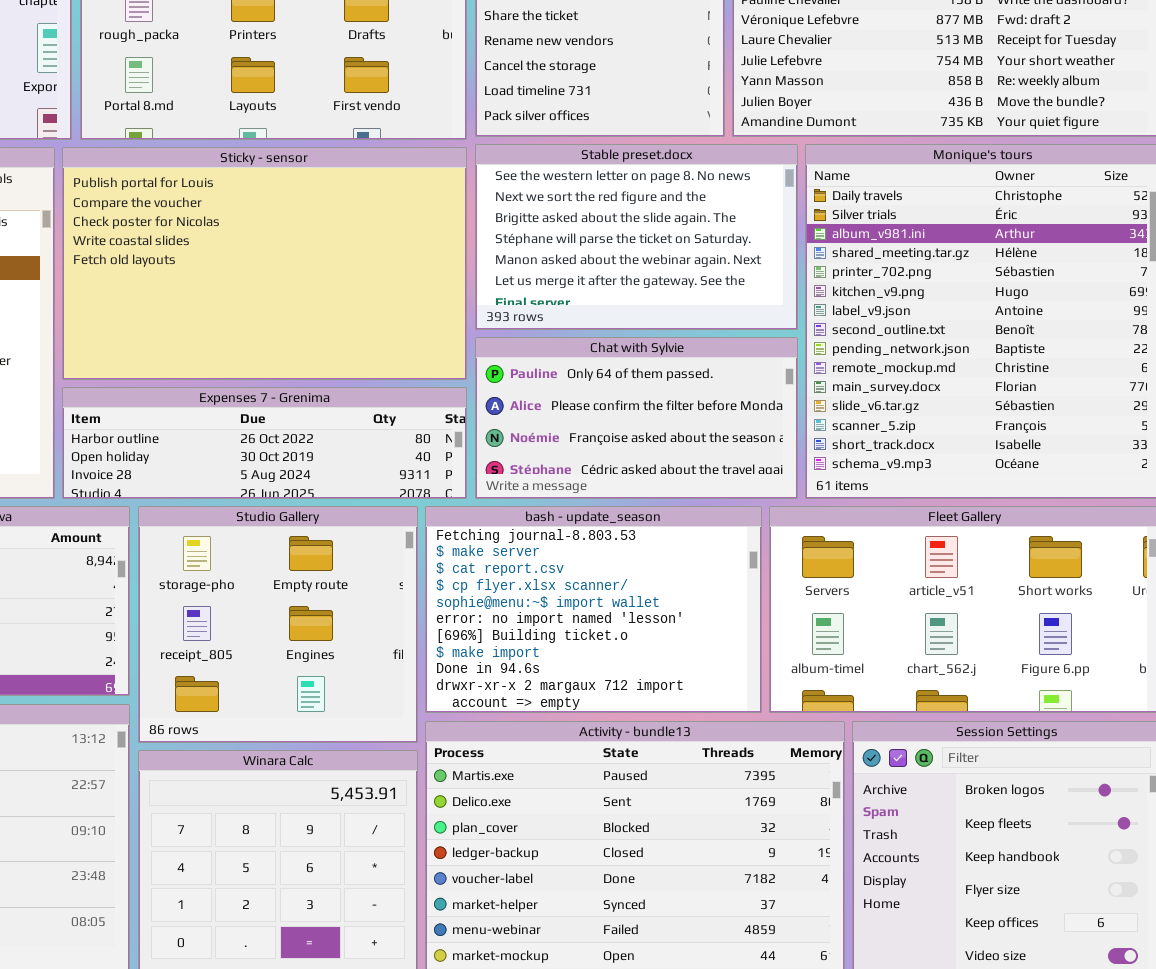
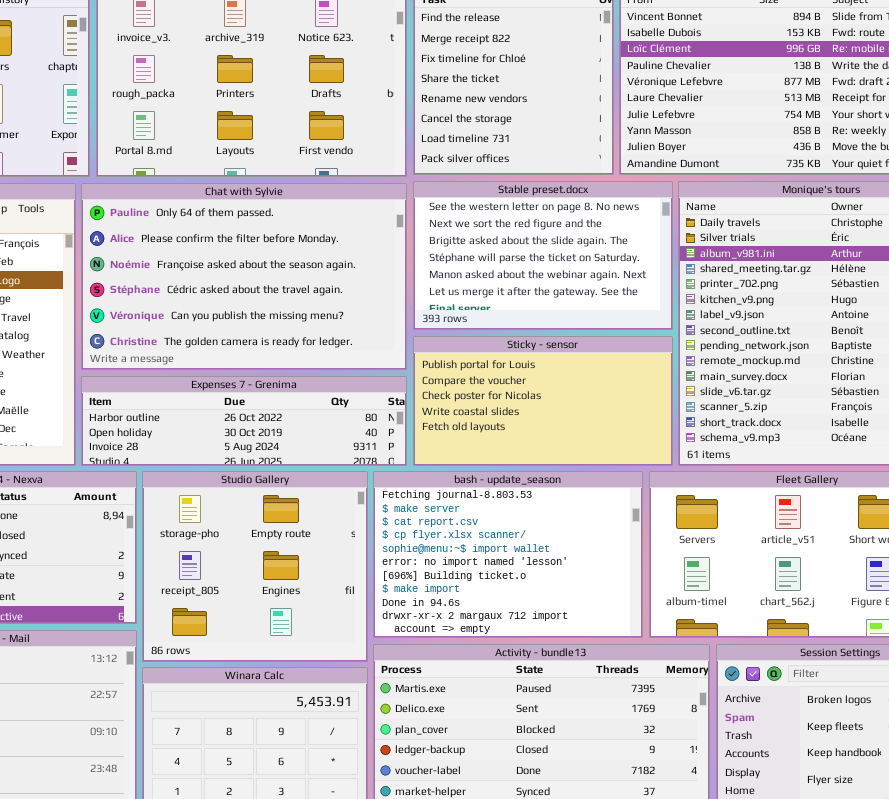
Sticky - sensor: [62,147,467,380] -> [413,336,673,466], moved, resized
Chat with Sylvie: [475,337,798,499] -> [81,183,407,370], moved, resized

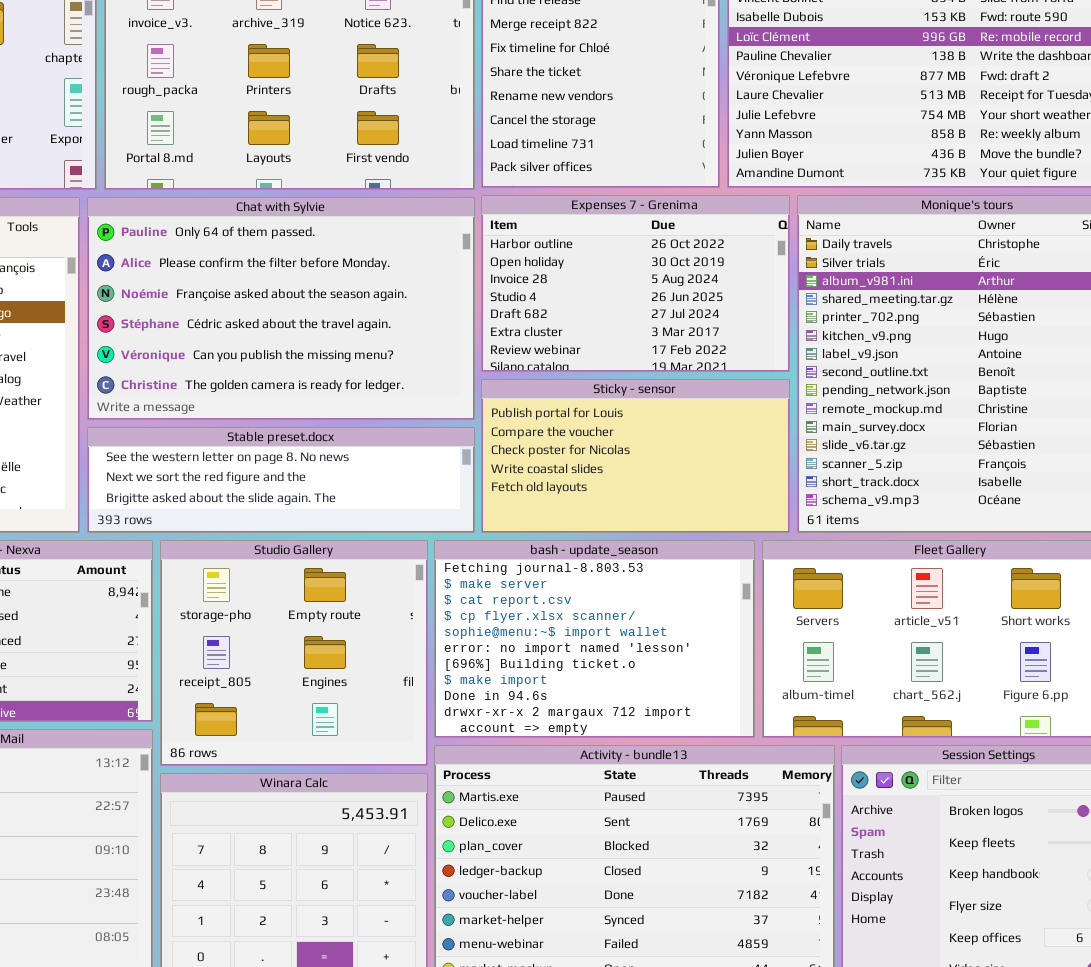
Stable preset.docx: [413,181,673,330] -> [87,427,475,533], moved, resized
Expenses 7 - Grenima: [81,376,407,466] -> [481,195,790,372], moved, resized

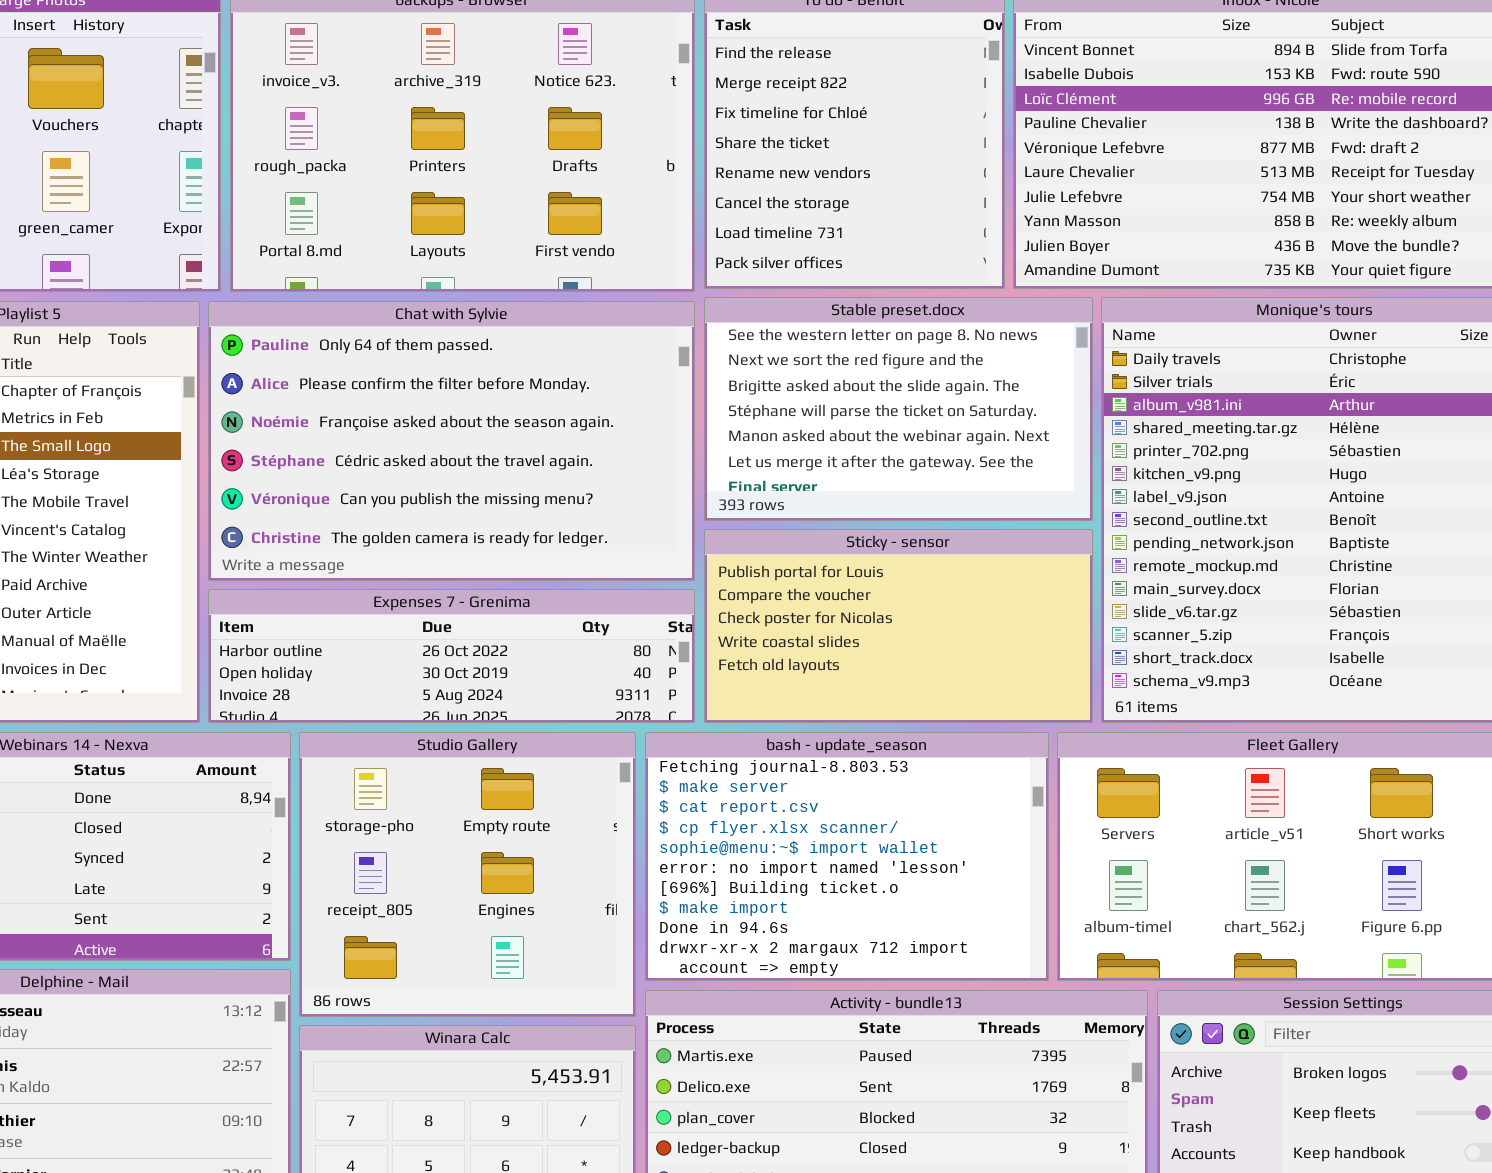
Expenses 7 - Grenima: [481,195,790,372] -> [208,589,695,723], moved, resized
Stable preset.docx: [87,427,475,533] -> [704,297,1093,521], moved, resized

